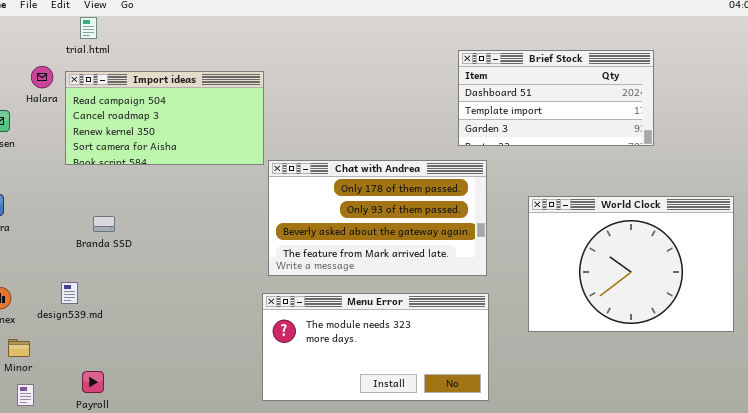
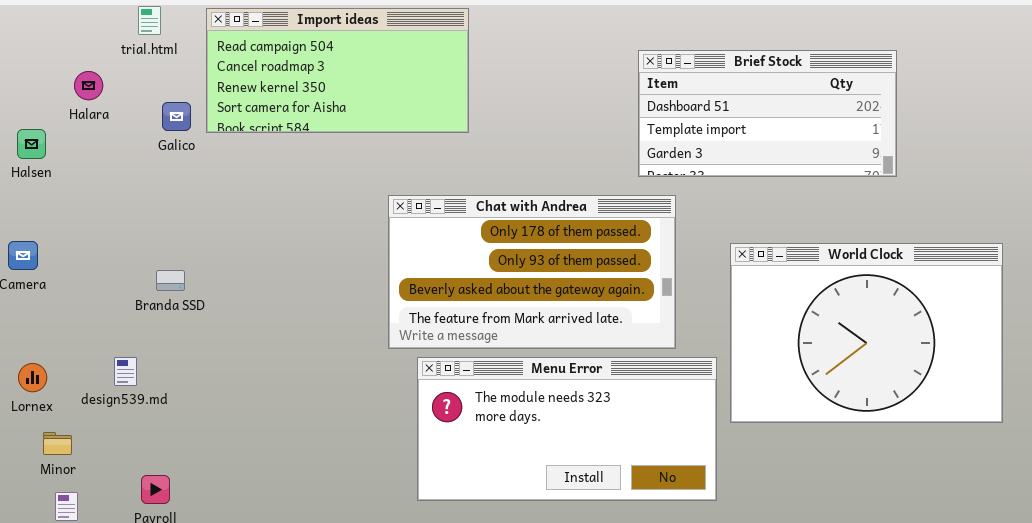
Import ideas: [65,71,264,165] -> [206,8,469,133], moved
Menu Error: [262,293,489,401] -> [417,357,717,501], moved

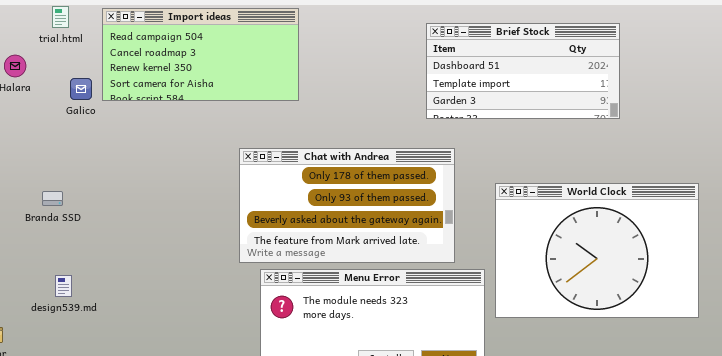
Brief Stock: [638,50,897,177] -> [426,23,620,119], moved
Branda SSD: [156,270,185,291] -> [42,191,63,206], moved
design539.md: [114,357,137,386] -> [55,275,72,297], moved

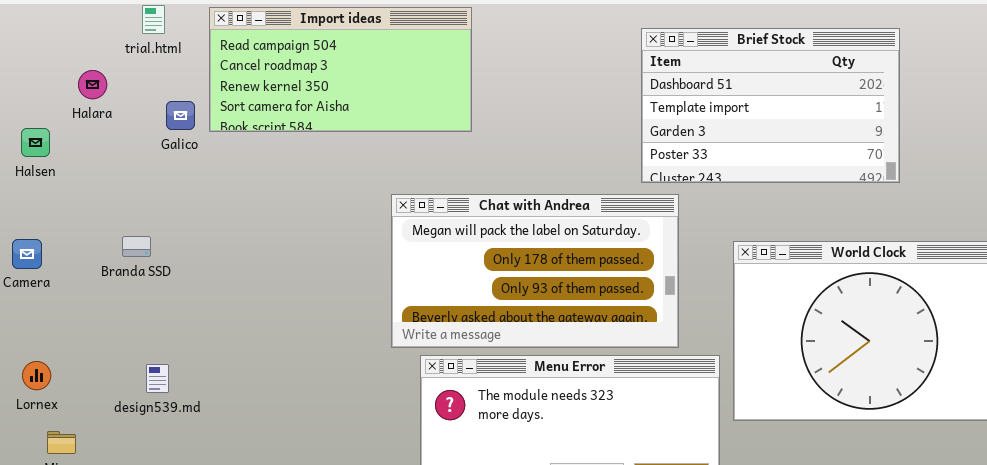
Brief Stock: [426,23,620,119] -> [641,28,900,183], resized
Chat with Andrea: [239,148,455,263] -> [391,194,679,348], scrolled up 1 row
Branda SSD: [42,191,63,206] -> [122,236,151,257], moved

